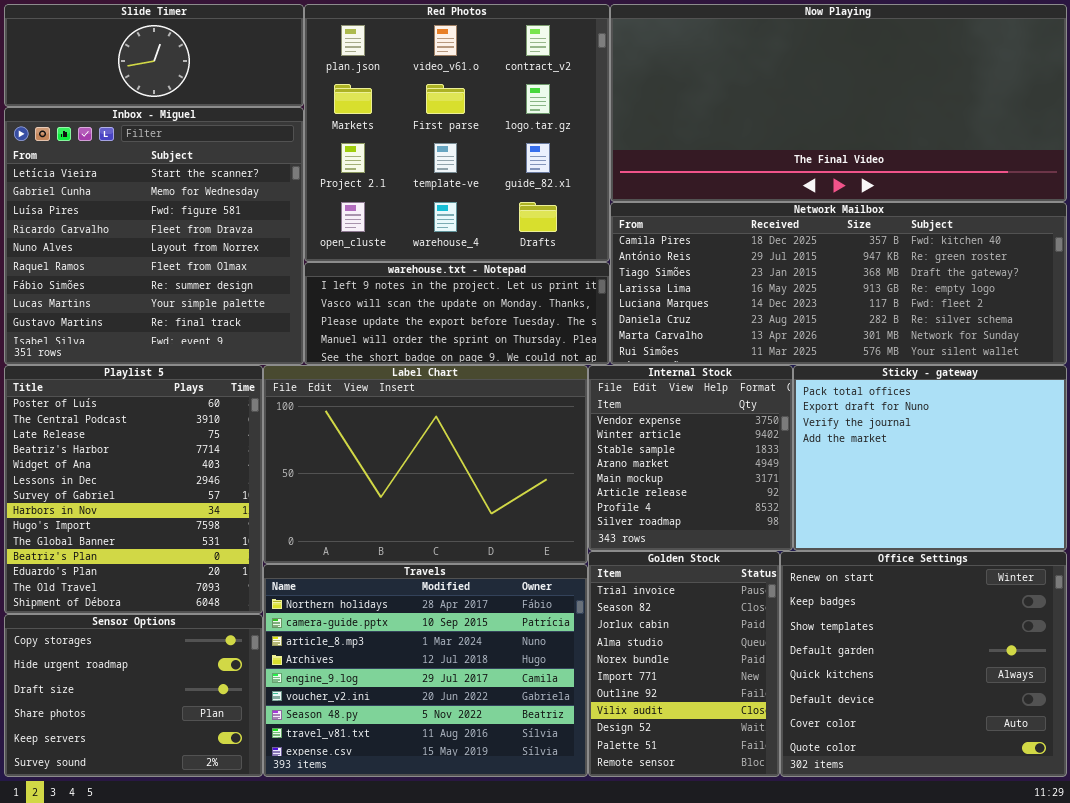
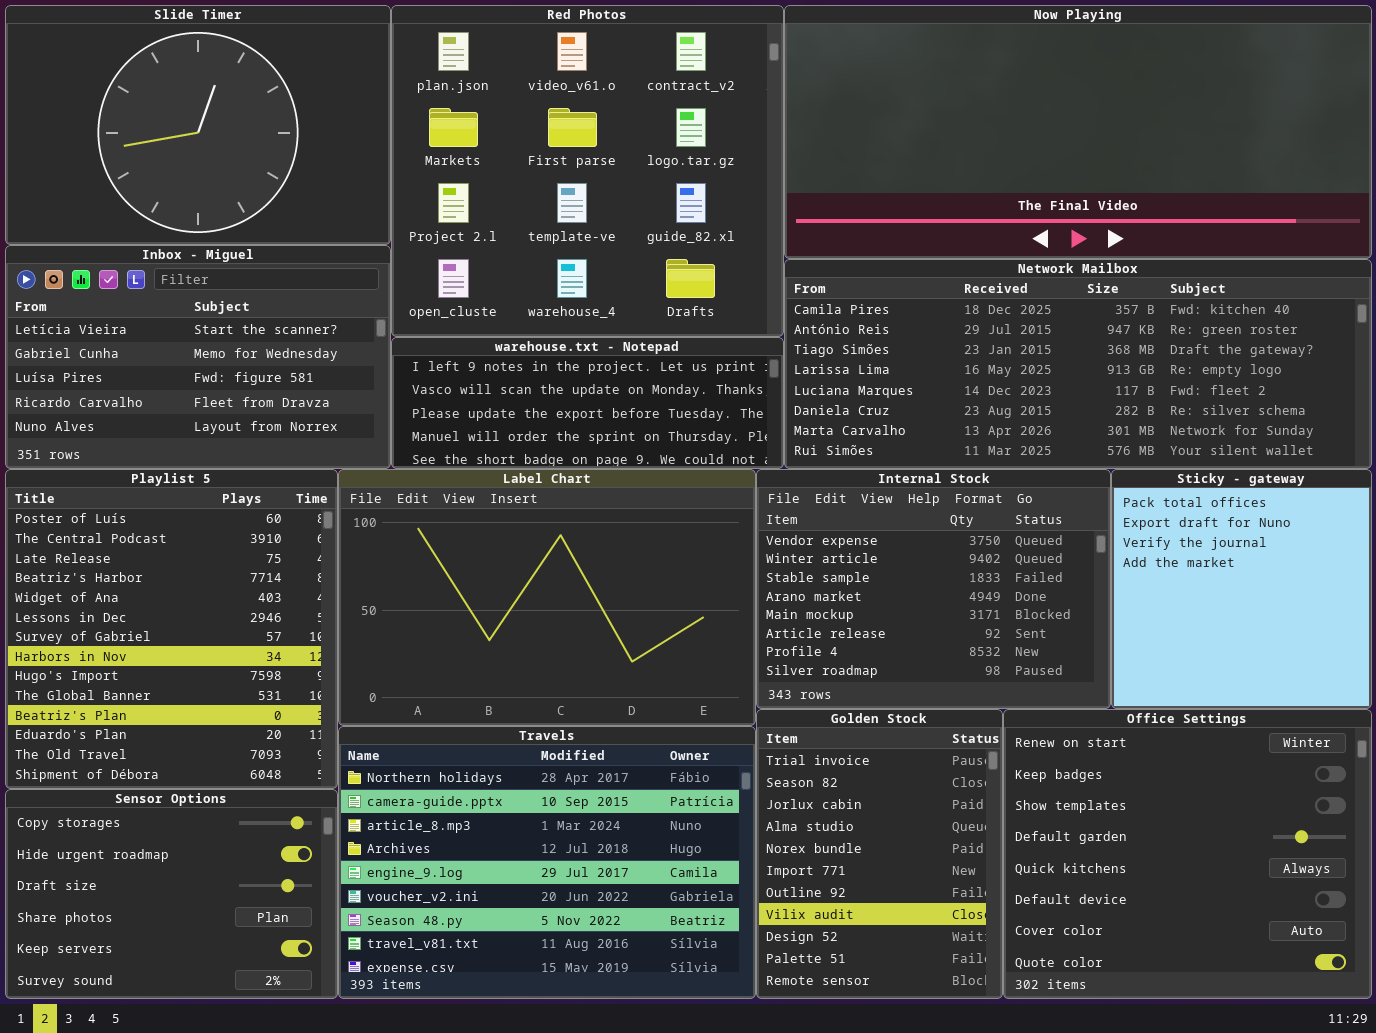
Slide Timer: [4,4,304,107] -> [5,5,391,245], resized
Inbox - Miguel: [4,107,304,365] -> [5,245,391,469], resized
Internal Stock: [588,365,793,551] -> [756,469,1111,709], resized
Sticky - gateway: [793,365,1067,551] -> [1111,469,1372,709], resized

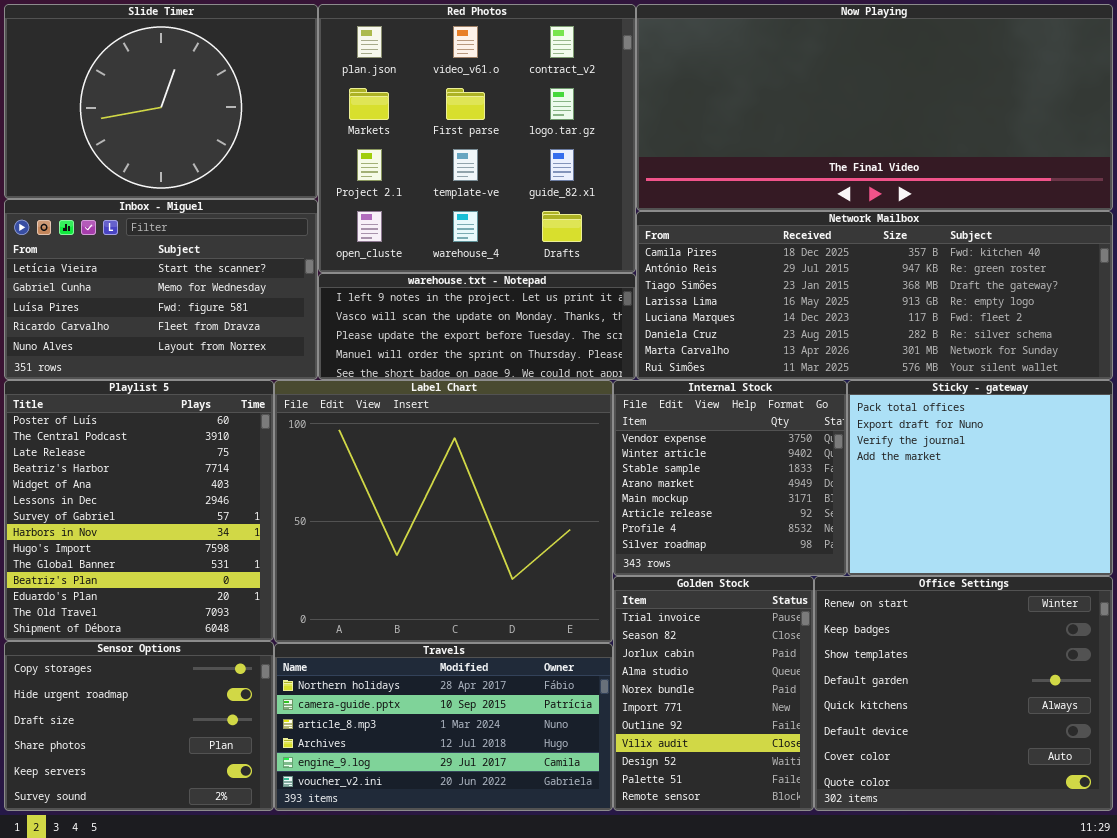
Label Chart: [338,469,756,726] -> [274,380,613,643], resized
Internal Stock: [756,469,1111,709] -> [613,380,847,576], resized
Sticky - gateway: [1111,469,1372,709] -> [847,380,1113,576], resized
Travels: [338,726,756,999] -> [274,643,613,811], resized

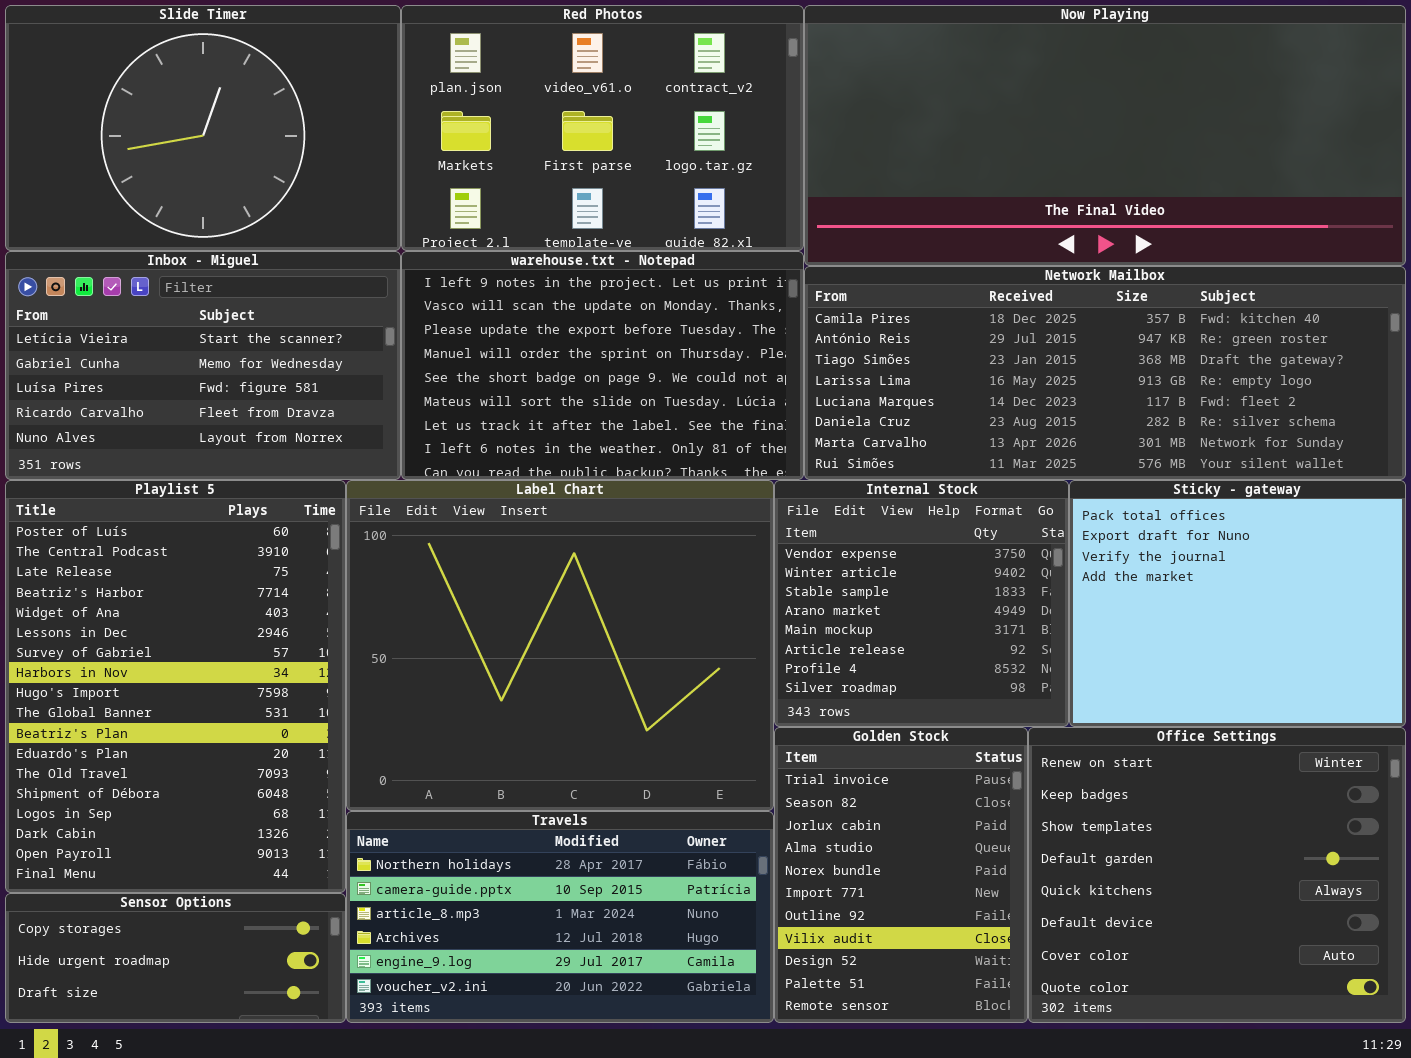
Red Photos: [318,4,636,273] -> [401,5,804,251], resized
warehouse.txt - Notepad: [318,273,636,380] -> [401,251,804,480], resized
Playlist 5: [4,380,274,641] -> [5,480,346,893], resized
Sensor Options: [4,641,274,811] -> [5,893,346,1023], resized

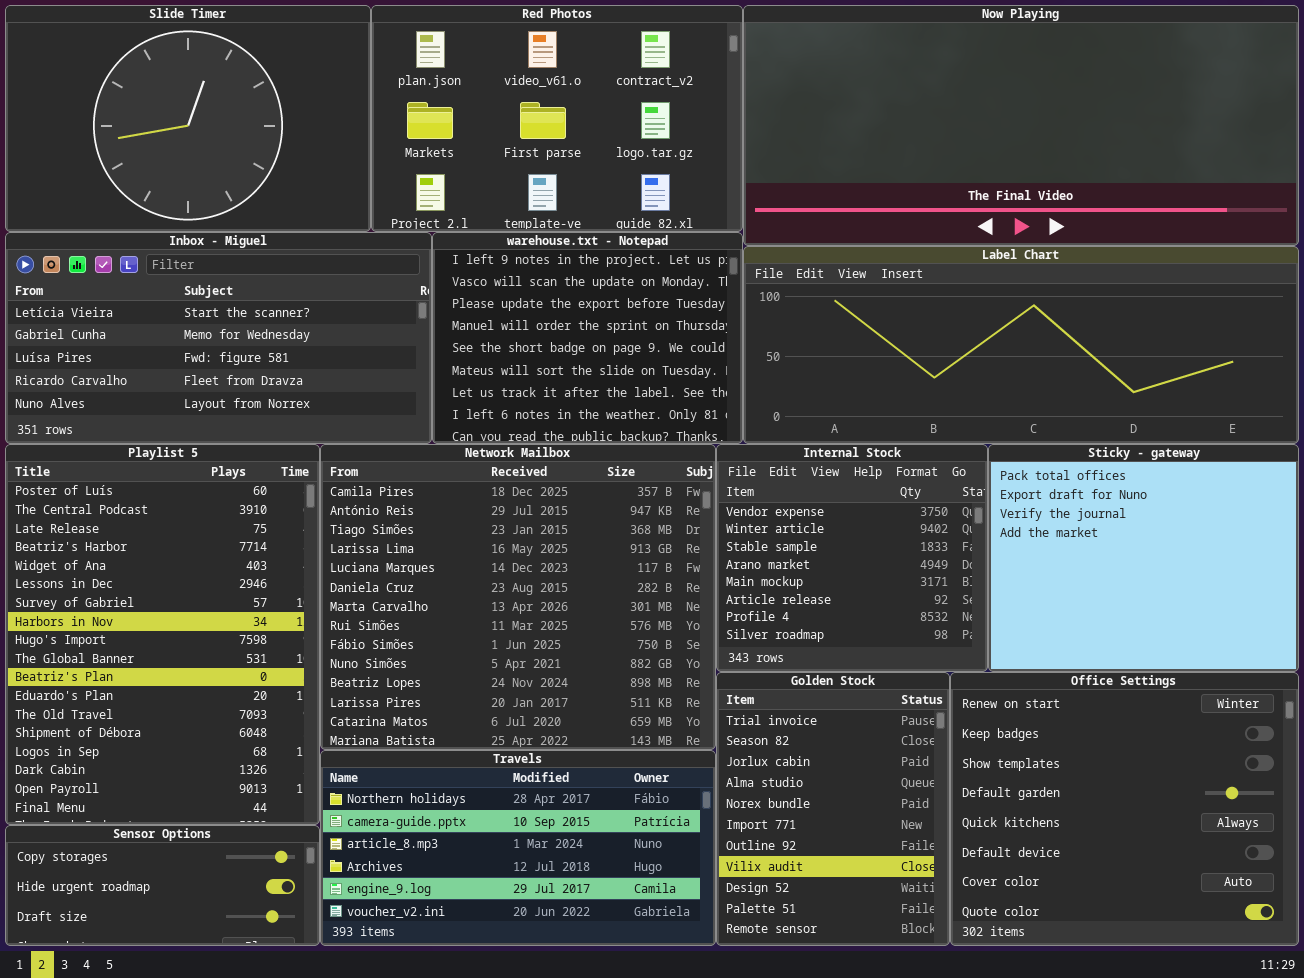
Inbox - Miguel: [5,251,401,480] -> [5,232,432,444], resized
warehouse.txt - Notepad: [401,251,804,480] -> [432,232,743,444], resized
Network Mailbox: [804,266,1406,480] -> [320,444,716,750], moved, resized
Label Chart: [346,480,774,811] -> [743,246,1299,444], moved, resized

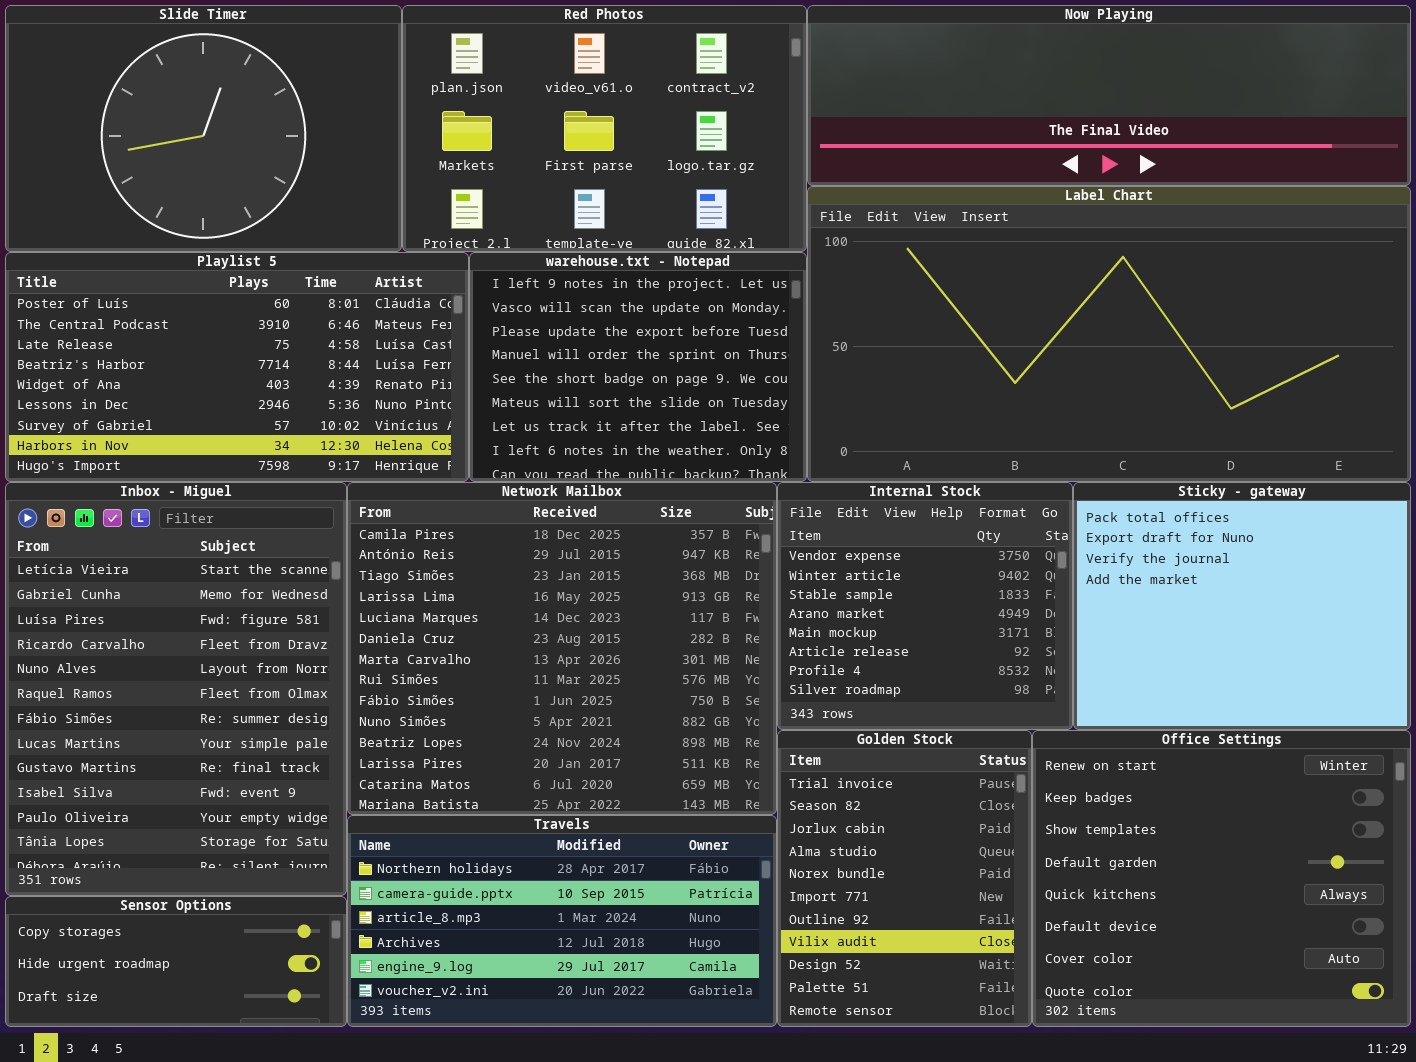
Now Playing: [743,5,1299,246] -> [807,5,1411,186], resized
Inbox - Miguel: [5,232,432,444] -> [5,482,347,896], moved, resized
Label Chart: [743,246,1299,444] -> [807,186,1411,482], resized
Playlist 5: [5,444,320,825] -> [5,252,469,482], moved, resized

